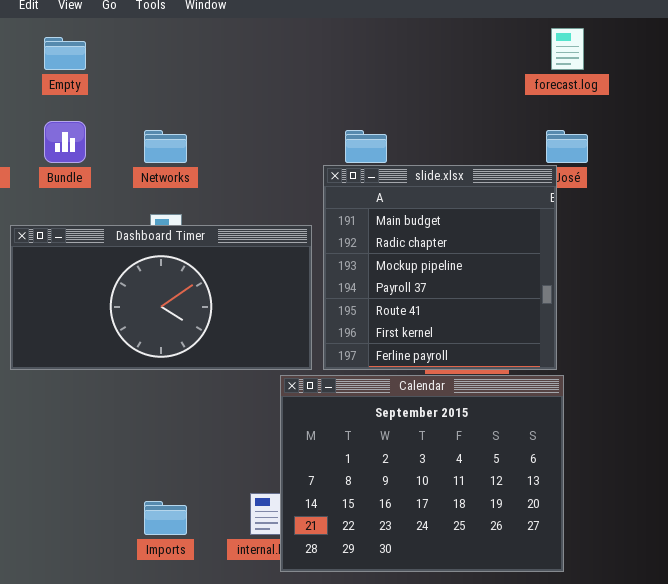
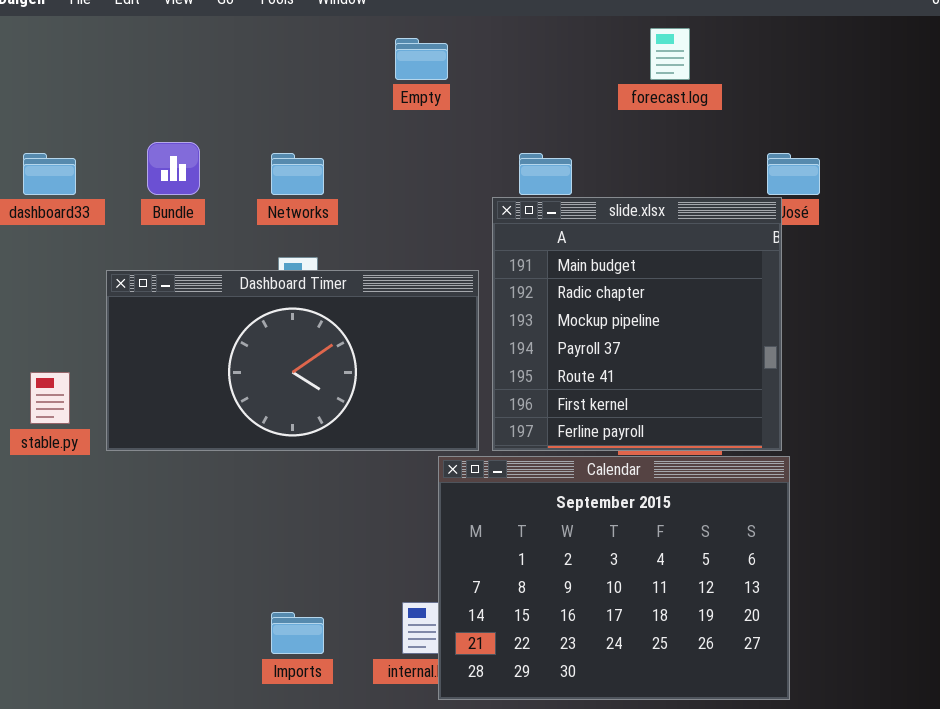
forecast.log: [551,28,584,70] -> [650,28,690,80], moved
Empty: [44,37,86,70] -> [395,38,448,80], moved

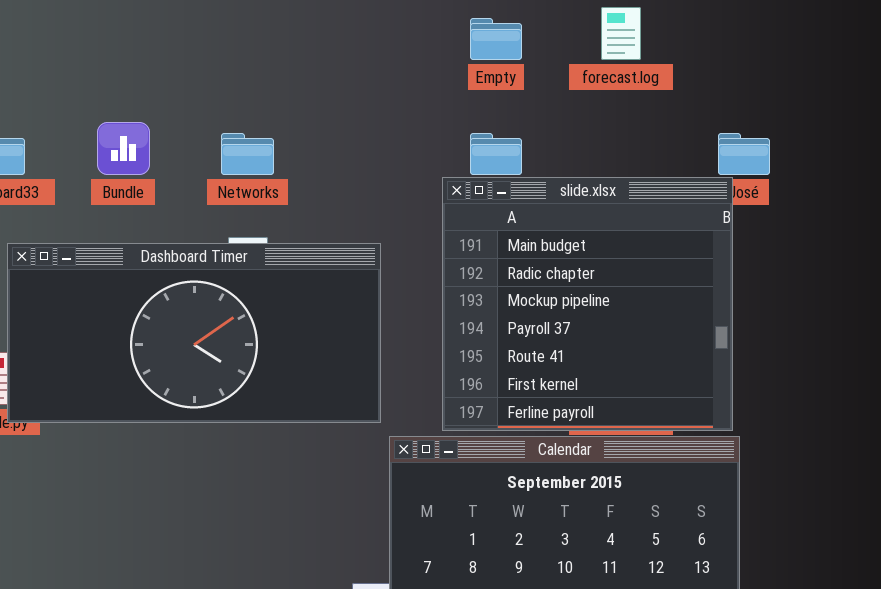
Empty: [395,38,448,80] -> [470,18,522,60], moved
Dashboard Timer: [106,270,479,451] -> [7,243,381,423], moved

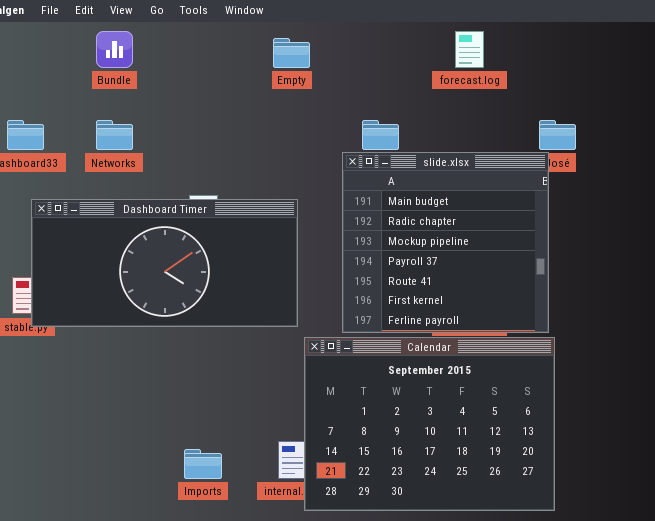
Empty: [470,18,522,60] -> [273,38,310,68], moved
Bundle: [97,122,150,175] -> [96,31,133,68], moved
Networks: [221,133,274,175] -> [96,120,133,150], moved

